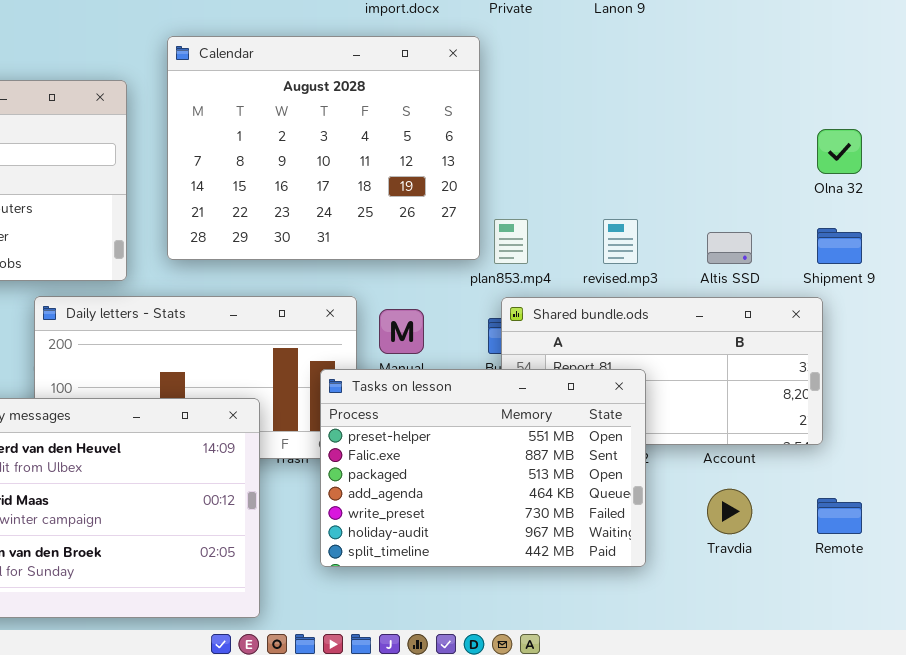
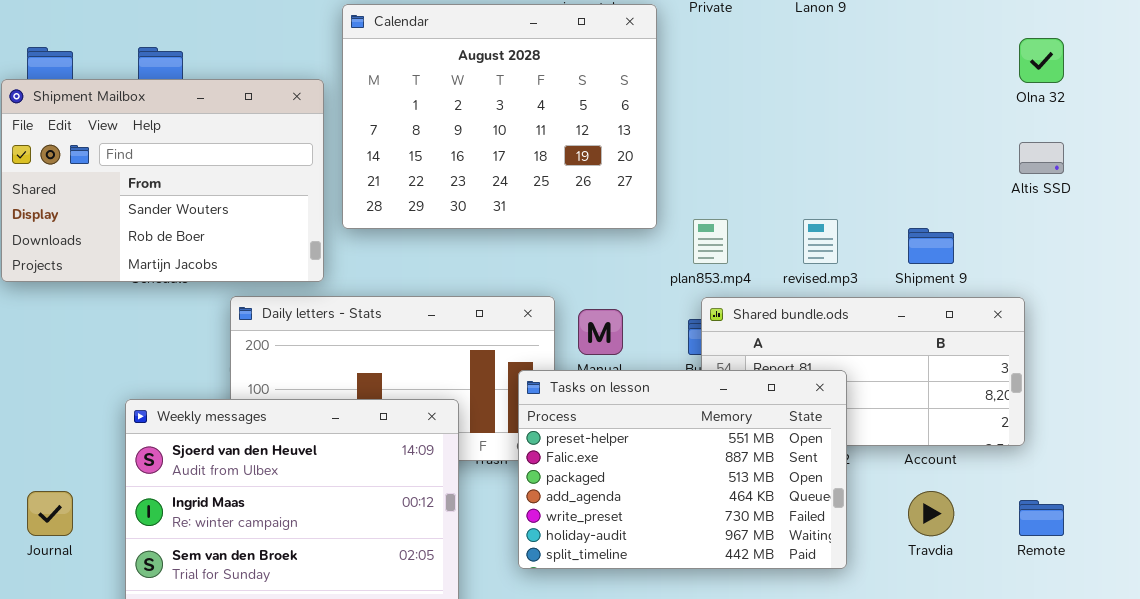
Calendar: [167,36,480,260] -> [342,4,657,229], moved
Olna 32: [817,129,862,174] -> [1019,38,1064,83], moved
Shipment 9: [817,228,862,264] -> [908,228,954,264], moved
Altis SSD: [707,232,752,264] -> [1019,142,1064,174], moved

